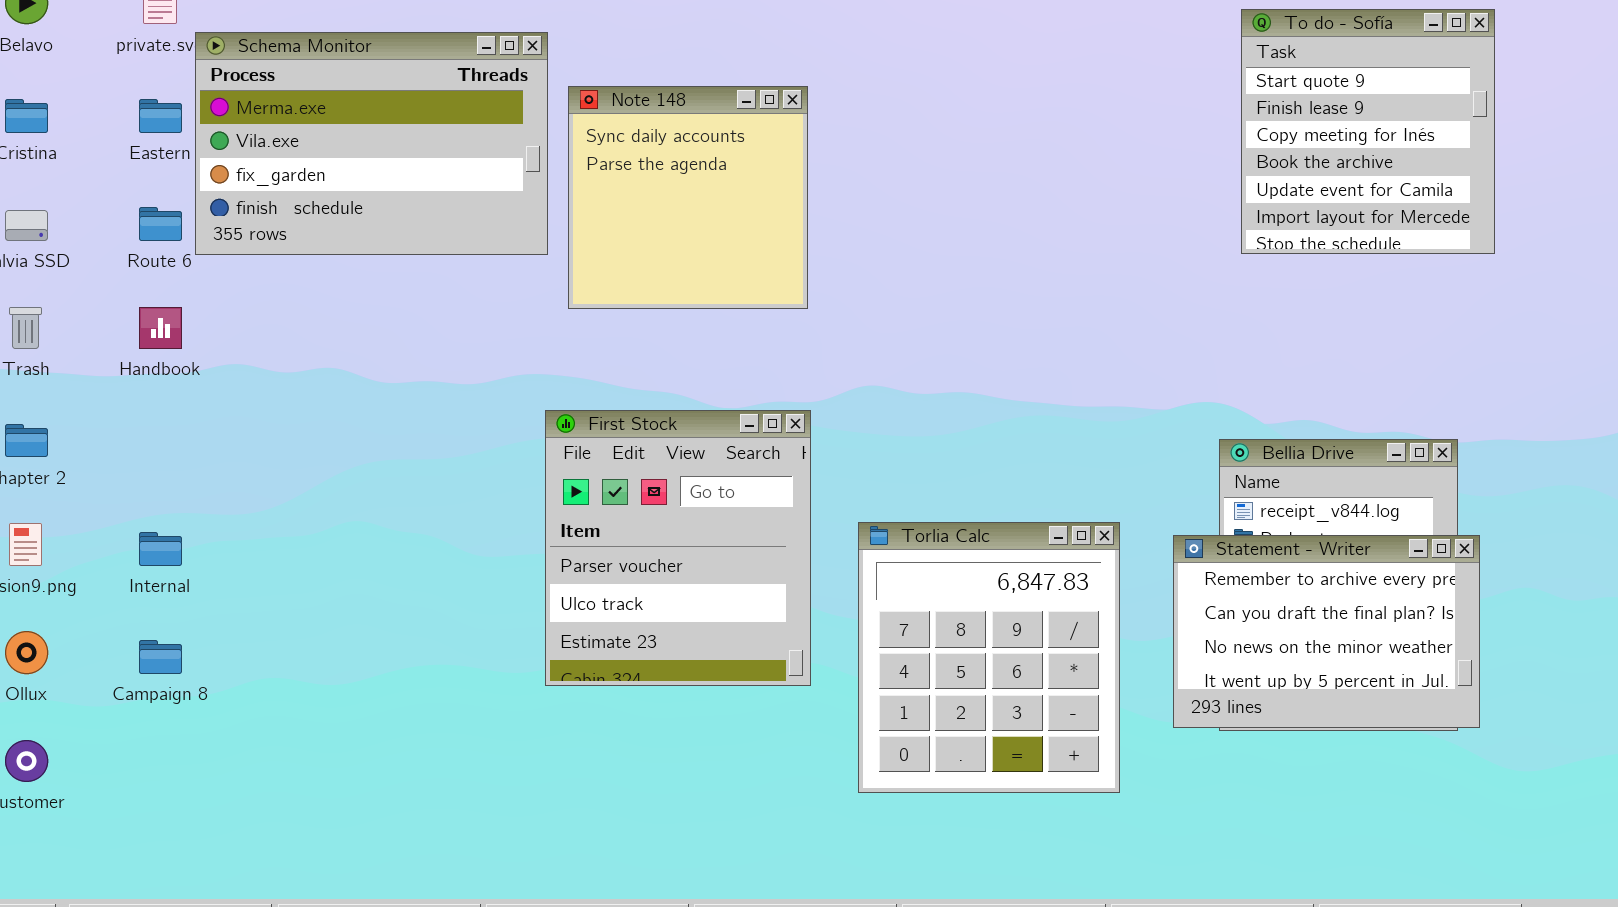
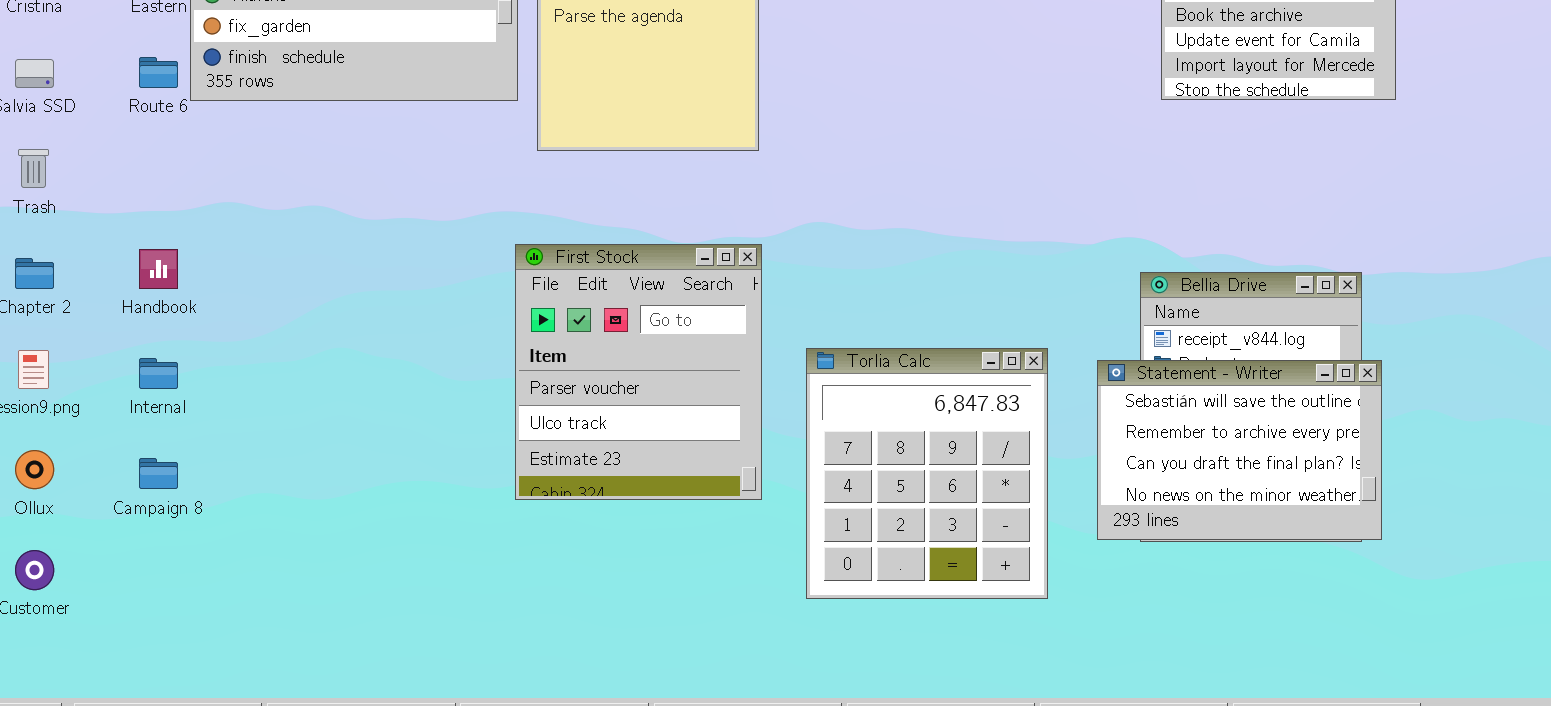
Handbook: [139,307,182,349] -> [139,249,178,289], moved
Statement - Writer: [1173,535,1480,728] -> [1097,360,1382,540], scrolled up 1 row

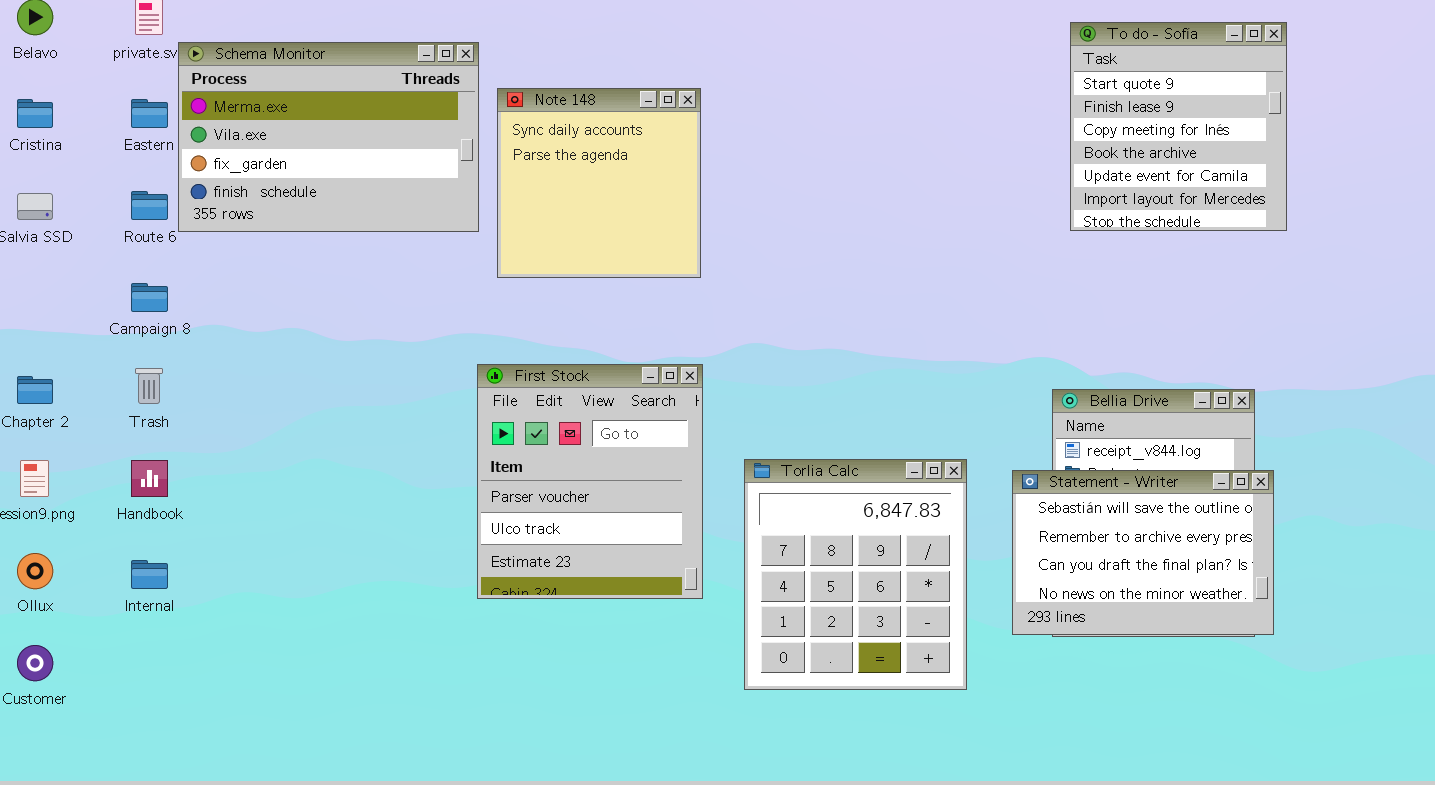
Trash: [18,149,49,188] -> [135,368,163,404], moved
Handbook: [139,249,178,289] -> [131,460,168,497], moved
Internal: [139,358,178,389] -> [131,560,168,589], moved
Campaign 8: [139,458,178,489] -> [131,283,168,312], moved

